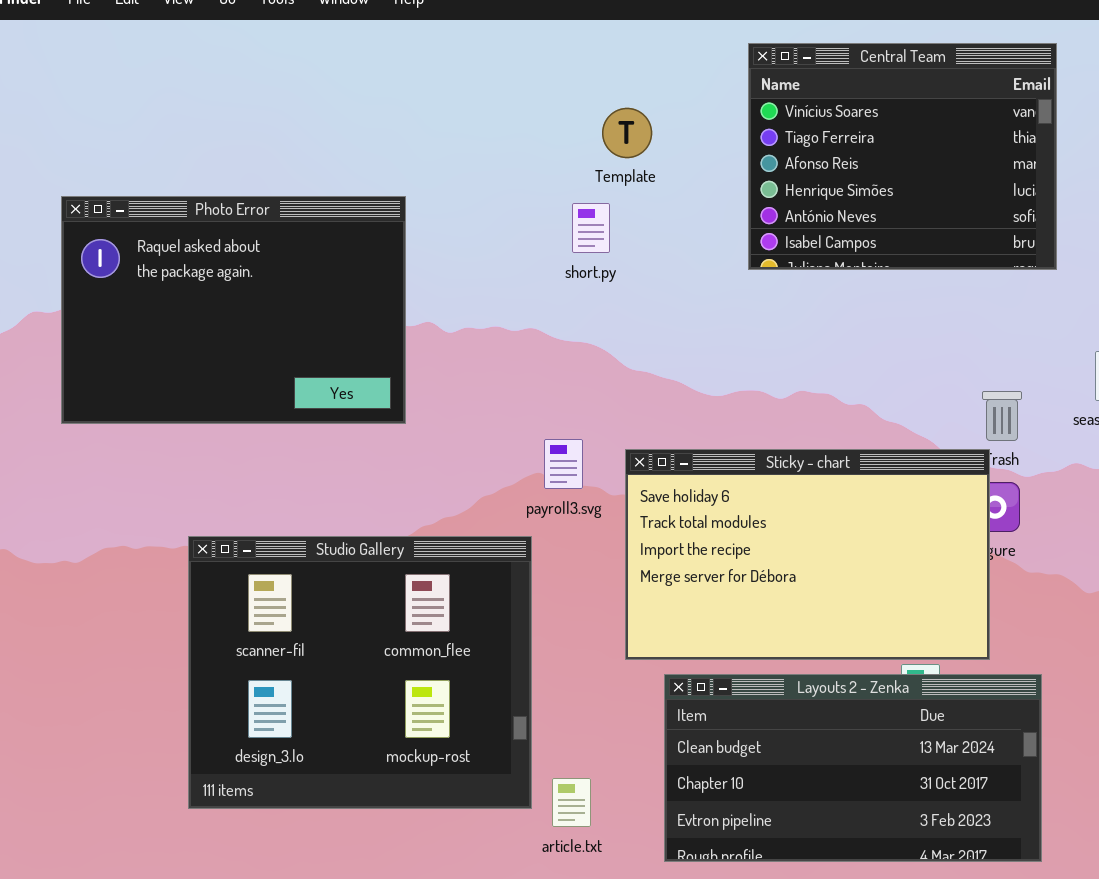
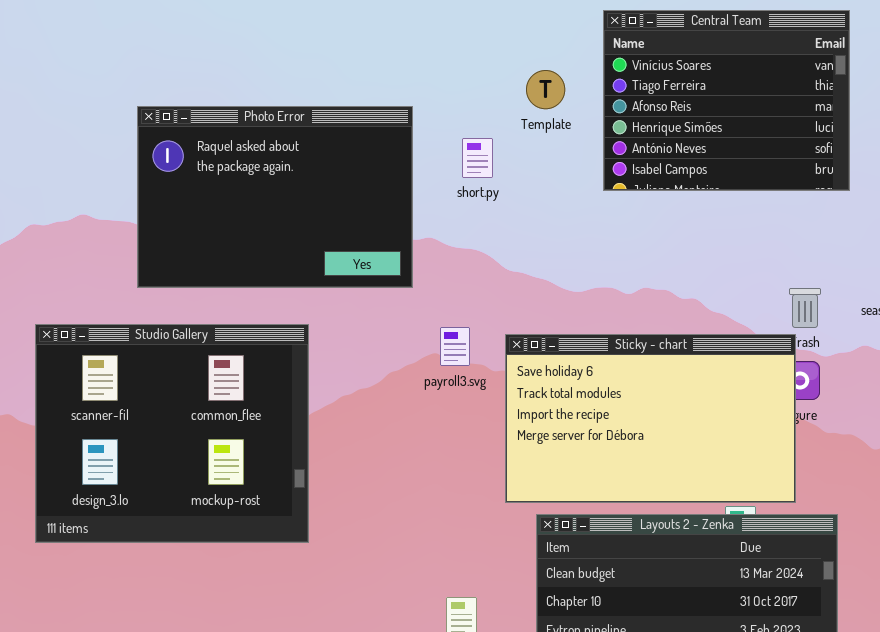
Template: [602,108,652,158] -> [526,70,565,109], moved
Photo Error: [61,196,406,424] -> [137,106,413,288], moved
Studio Gallery: [188,536,532,809] -> [35,324,309,543], moved

